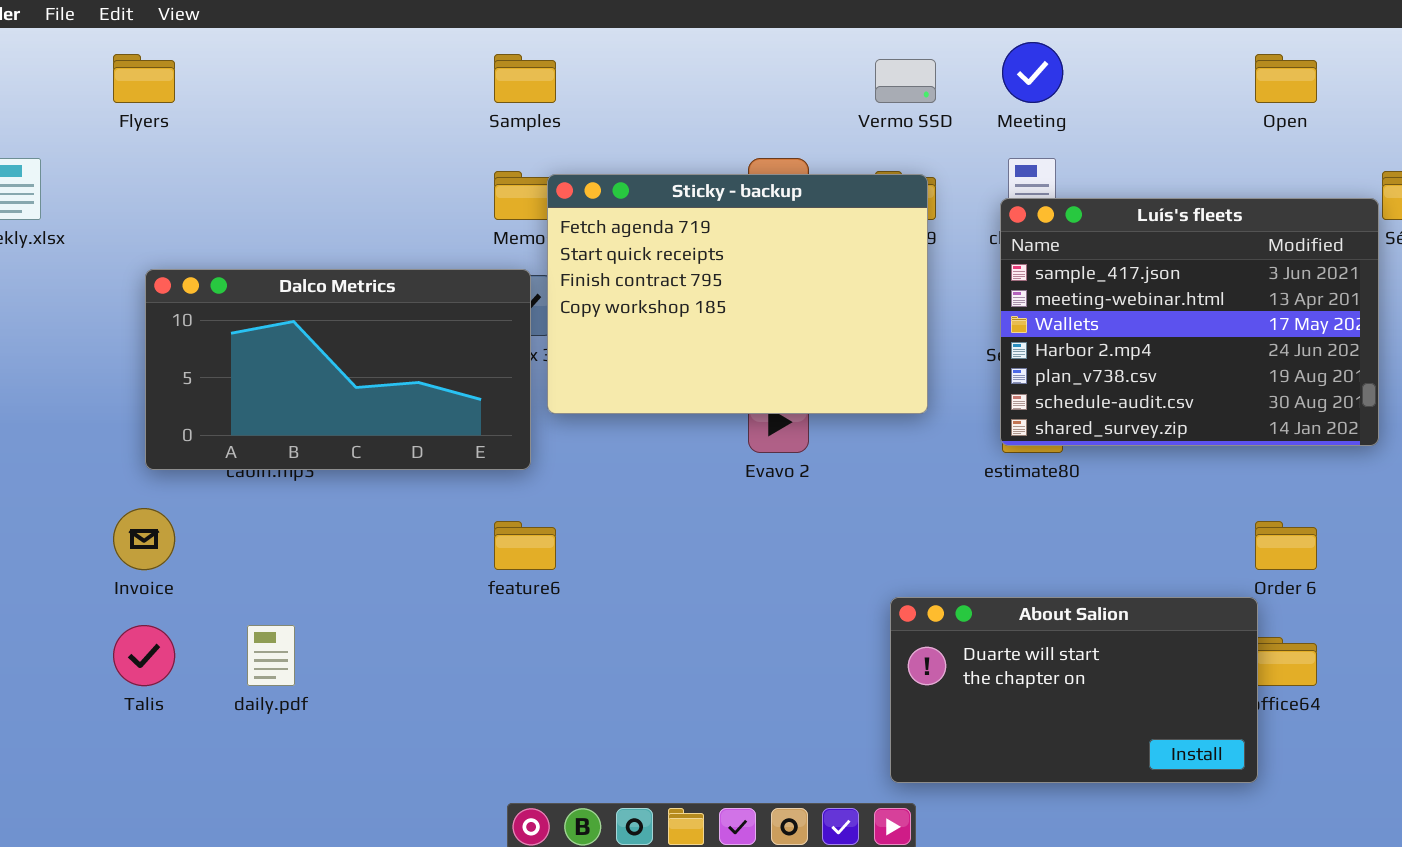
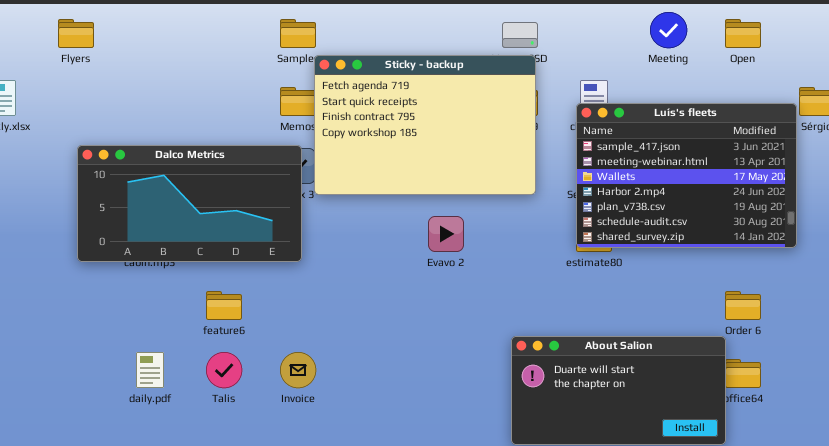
Meeting: [1002,42,1063,103] -> [650,12,687,48], moved
Sticky - backup: [547,174,928,414] -> [314,55,536,195], moved
Invoice: [113,508,175,570] -> [280,352,316,388], moved
feature6: [494,521,556,570] -> [206,291,242,320], moved
Talis: [113,625,175,686] -> [206,352,242,388], moved

